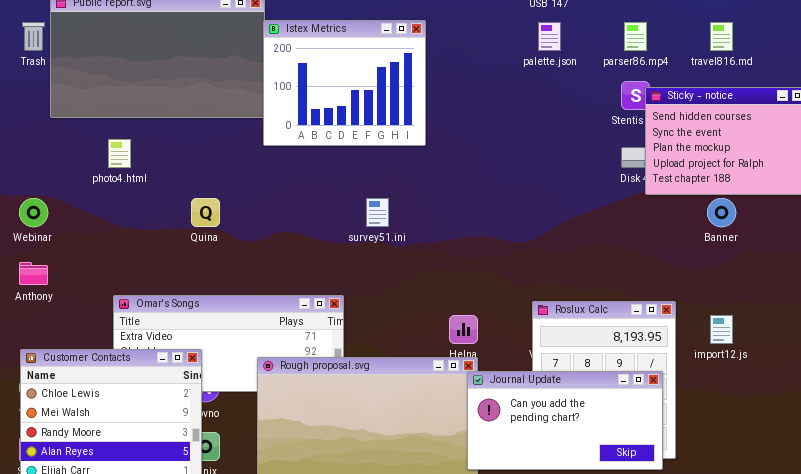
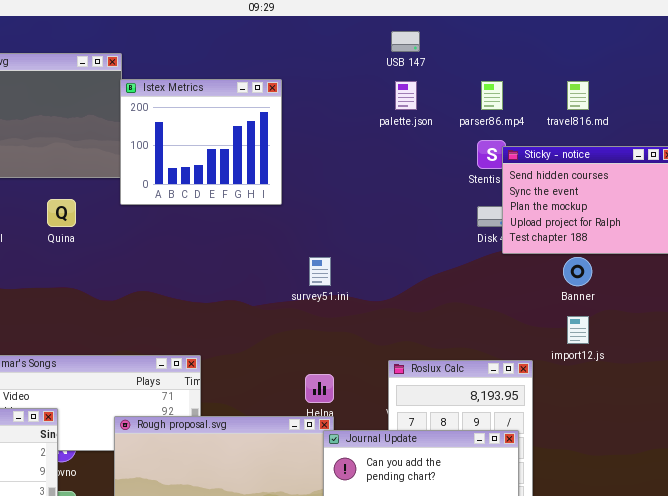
Quina: [191,198,220,227] -> [47,199,76,227], moved
survey51.ini: [366,198,389,227] -> [309,257,331,286], moved
import12.js: [710,315,733,344] -> [567,316,589,344], moved

